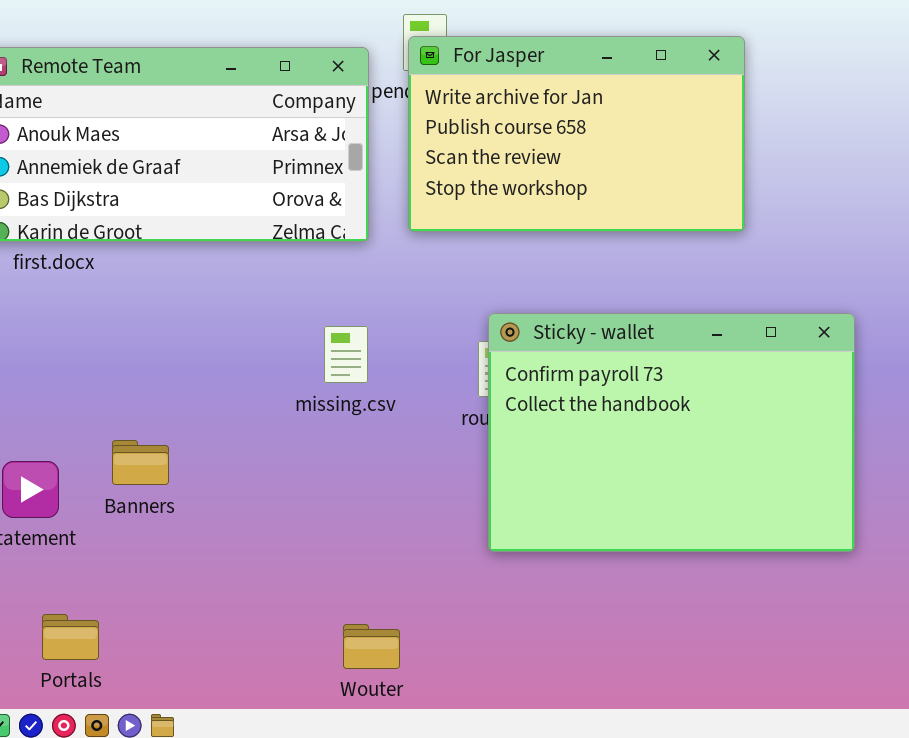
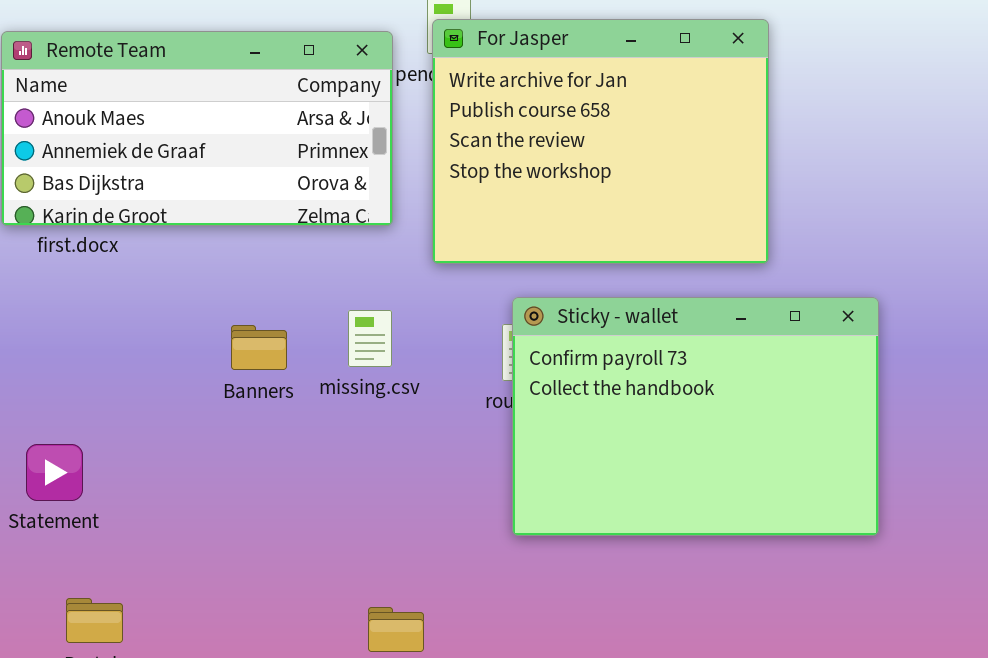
For Jasper: [408,36,745,232] -> [432,19,769,264], resized
Banners: [112,440,169,485] -> [231,325,287,370], moved

